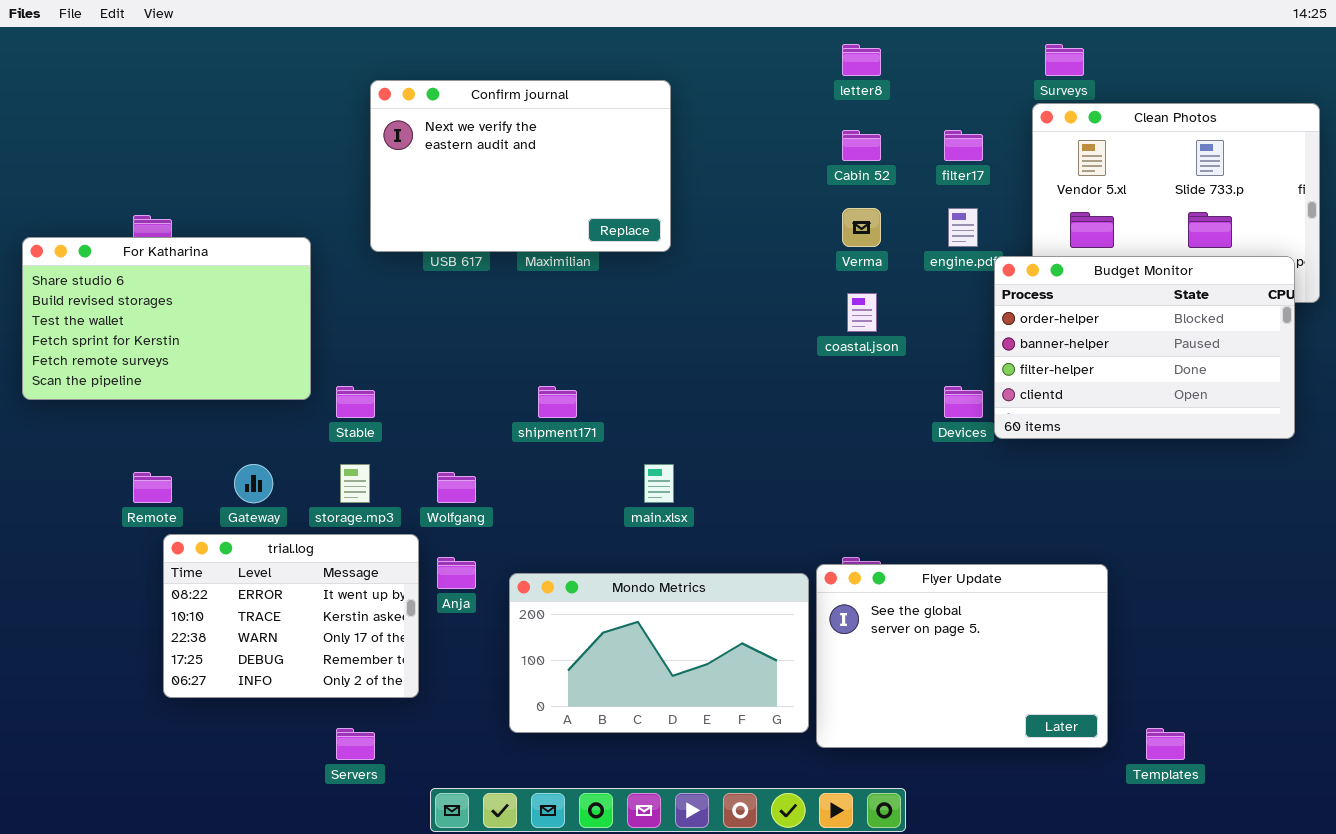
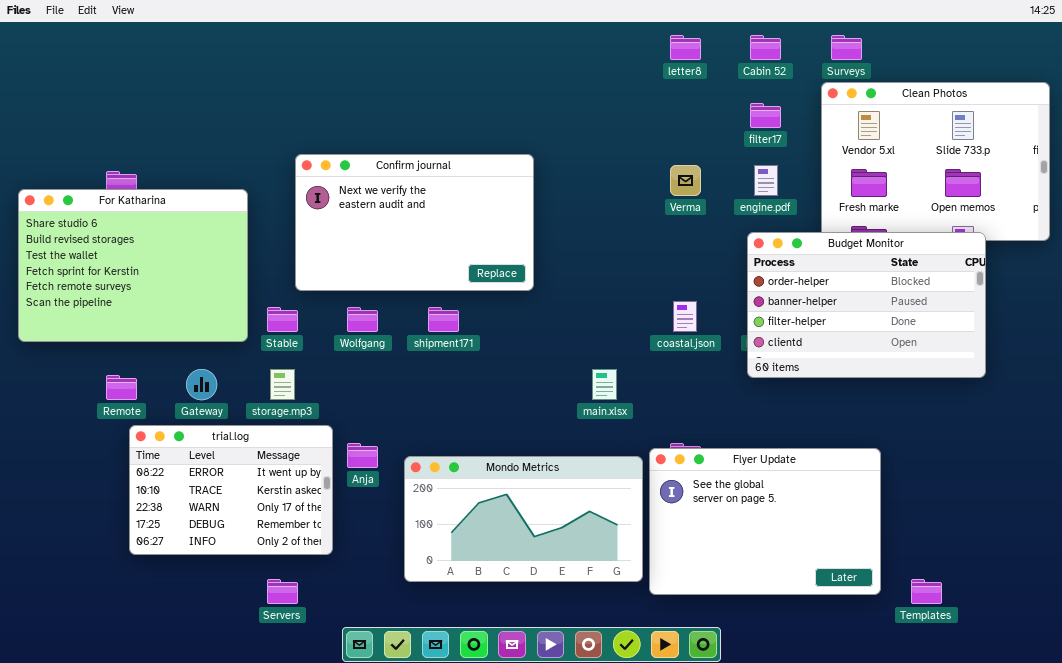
Confirm journal: [370,80,671,252] -> [295,154,534,291], moved
Cabin 52: [842,130,881,161] -> [750,35,781,60], moved
For Katharina: [22,237,311,400] -> [18,189,248,342], resized
Budget Monitor: [994,256,1295,439] -> [747,232,986,378], moved
coastal.json: [847,293,877,332] -> [673,301,697,332], moved
main.xlsx: [644,464,674,503] -> [592,369,617,400], moved
Wolfgang: [437,472,476,503] -> [347,307,378,332], moved

